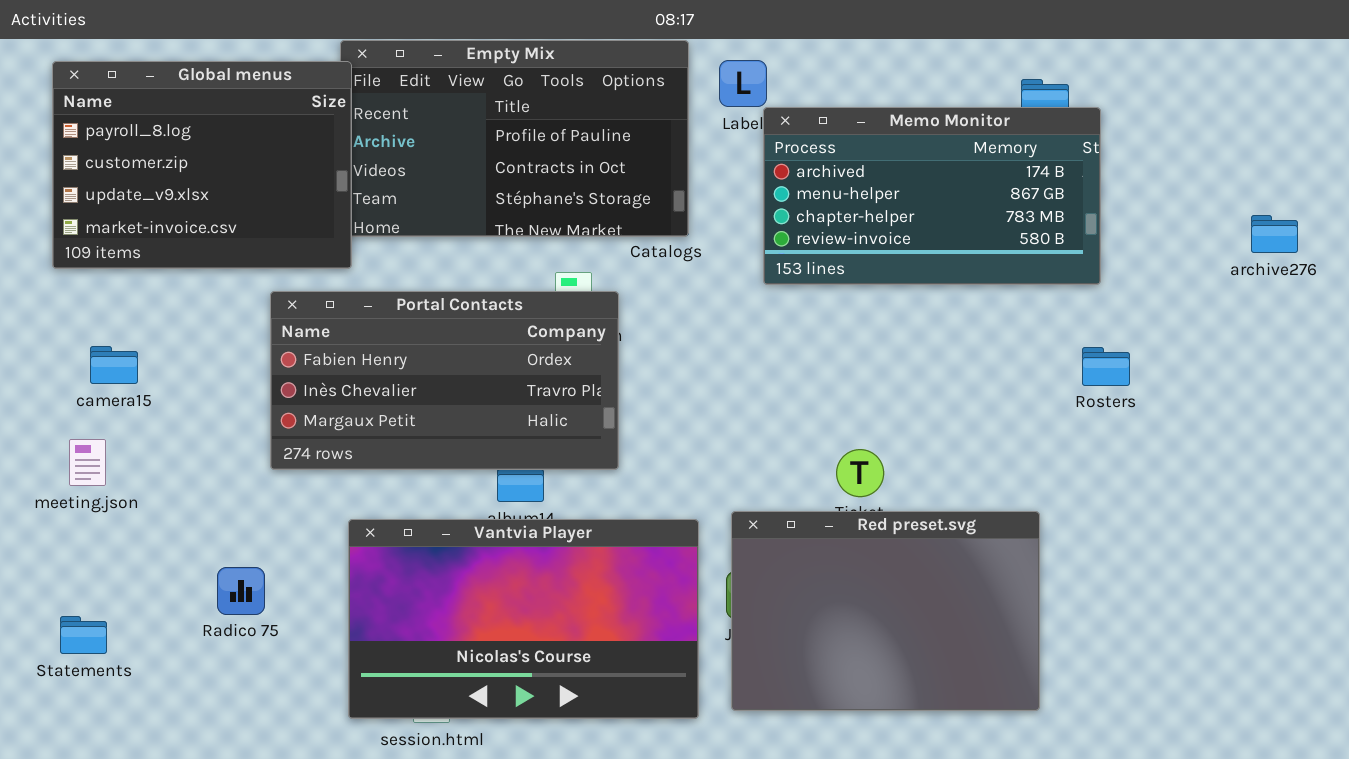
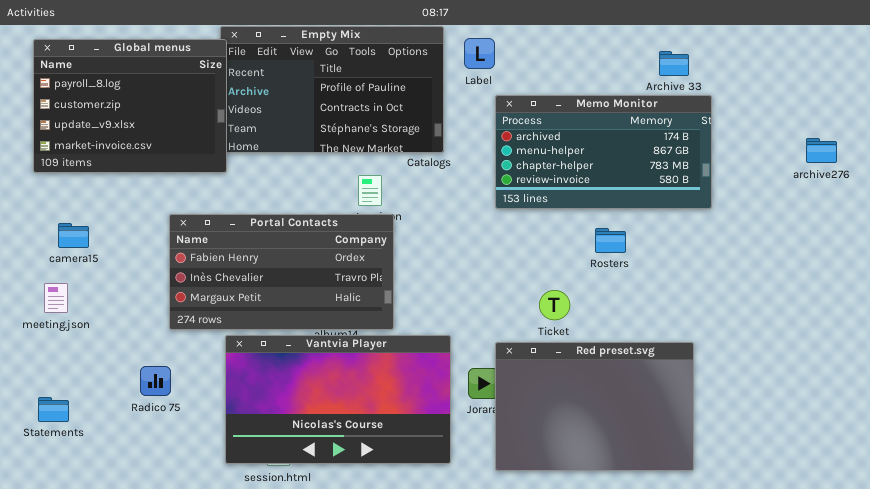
Memo Monitor: [763,107,1101,285] -> [495,95,712,209], moved
Portal Contacts: [270,291,619,470] -> [169,214,394,330], moved
Rosters: [1082,347,1130,386] -> [595,228,626,253], moved
Red preset.svg: [731,511,1040,711] -> [495,342,694,471], moved

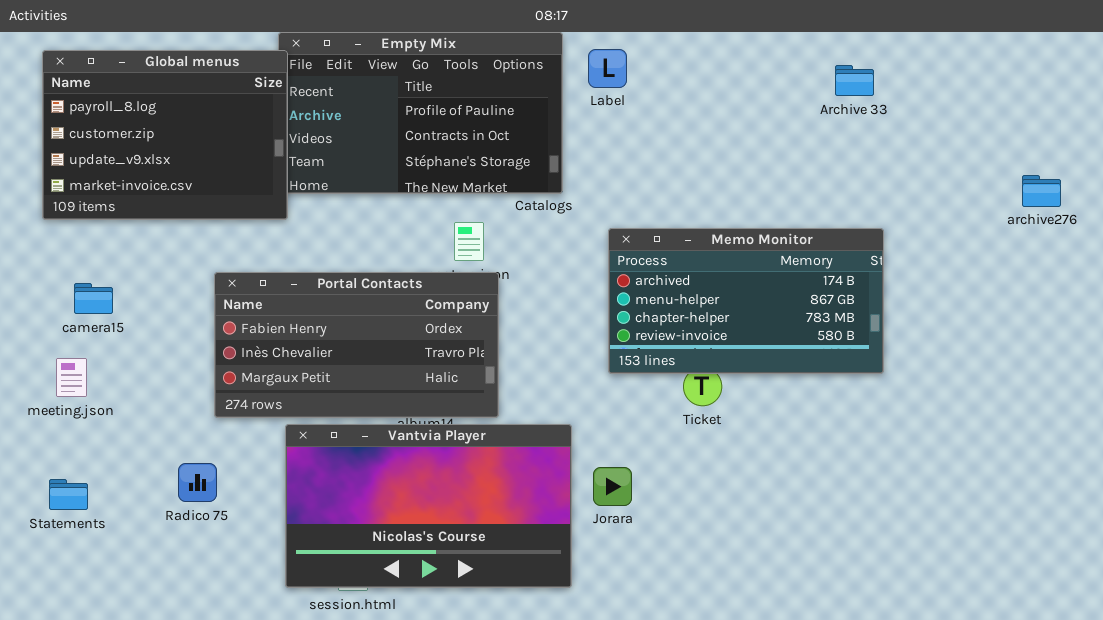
Memo Monitor: [495,95,712,209] -> [608,228,884,374], moved
Red preset.svg: [495,342,694,471] -> none, closed
Statements: [38,397,69,422] -> [49,479,88,510], moved

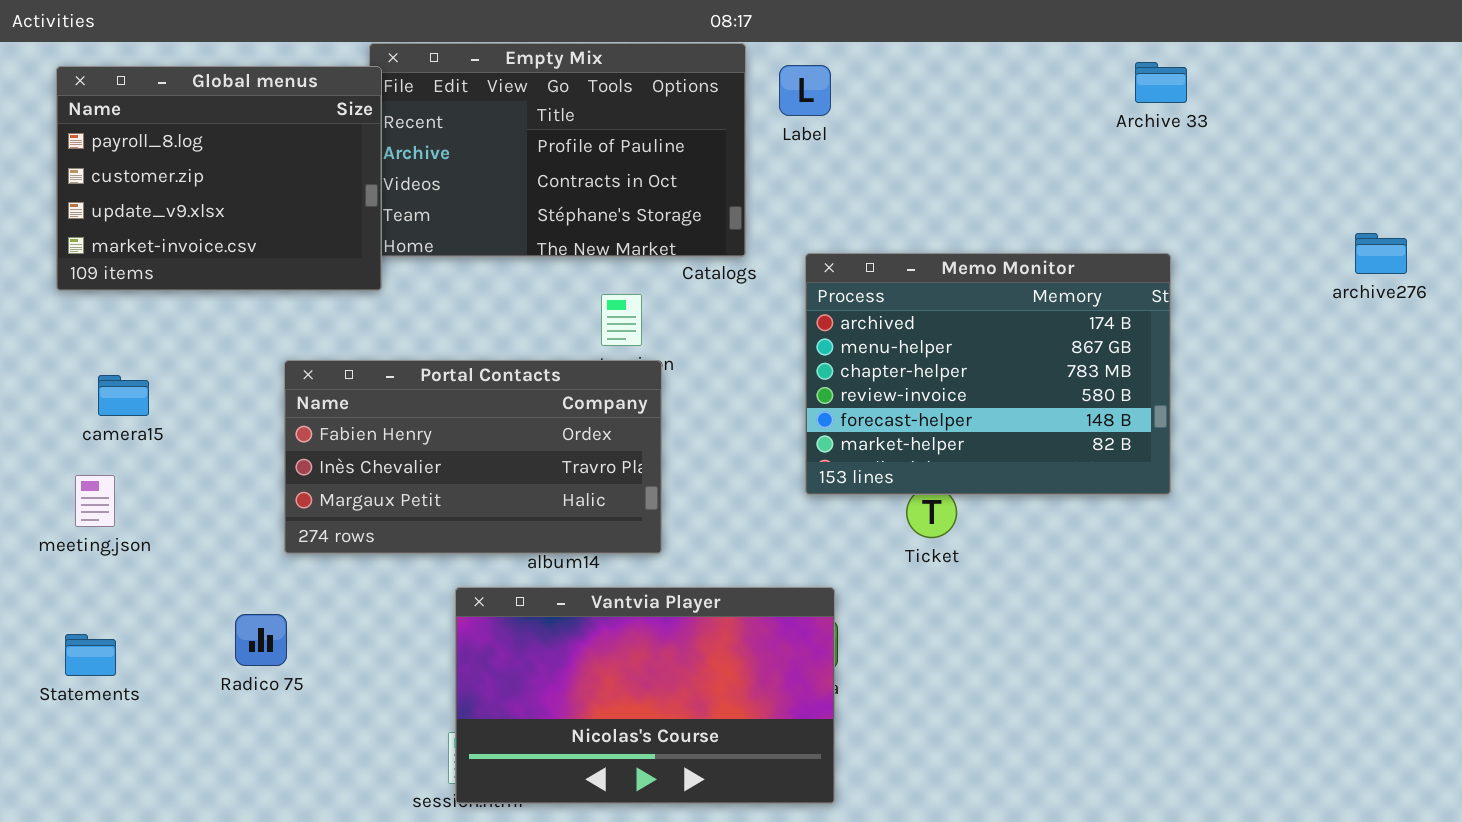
Archive 33: [835,65,874,96] -> [1135,62,1187,103], moved
Memo Monitor: [608,228,884,374] -> [805,253,1171,495], resized
Vantvia Player: [285,424,572,588] -> [455,587,835,804], moved

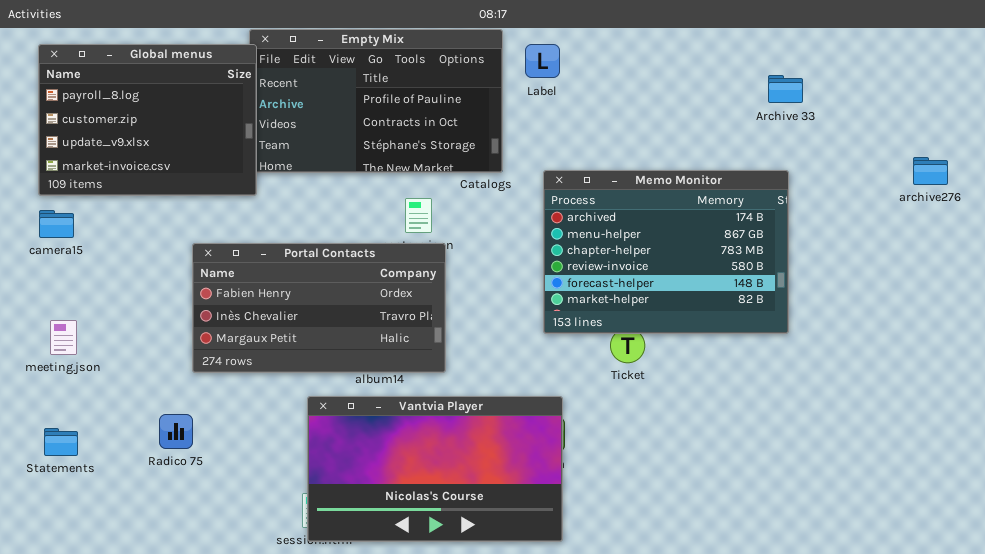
Archive 33: [1135,62,1187,103] -> [768,75,803,103], moved
camera15: [98,375,149,416] -> [39,210,74,238], moved

